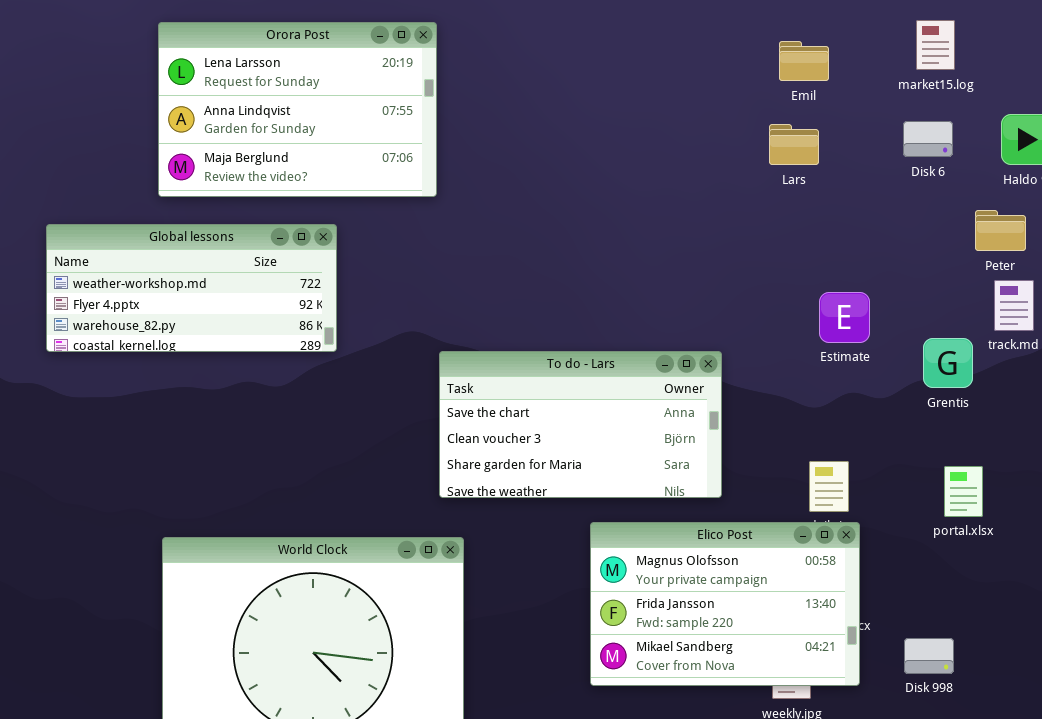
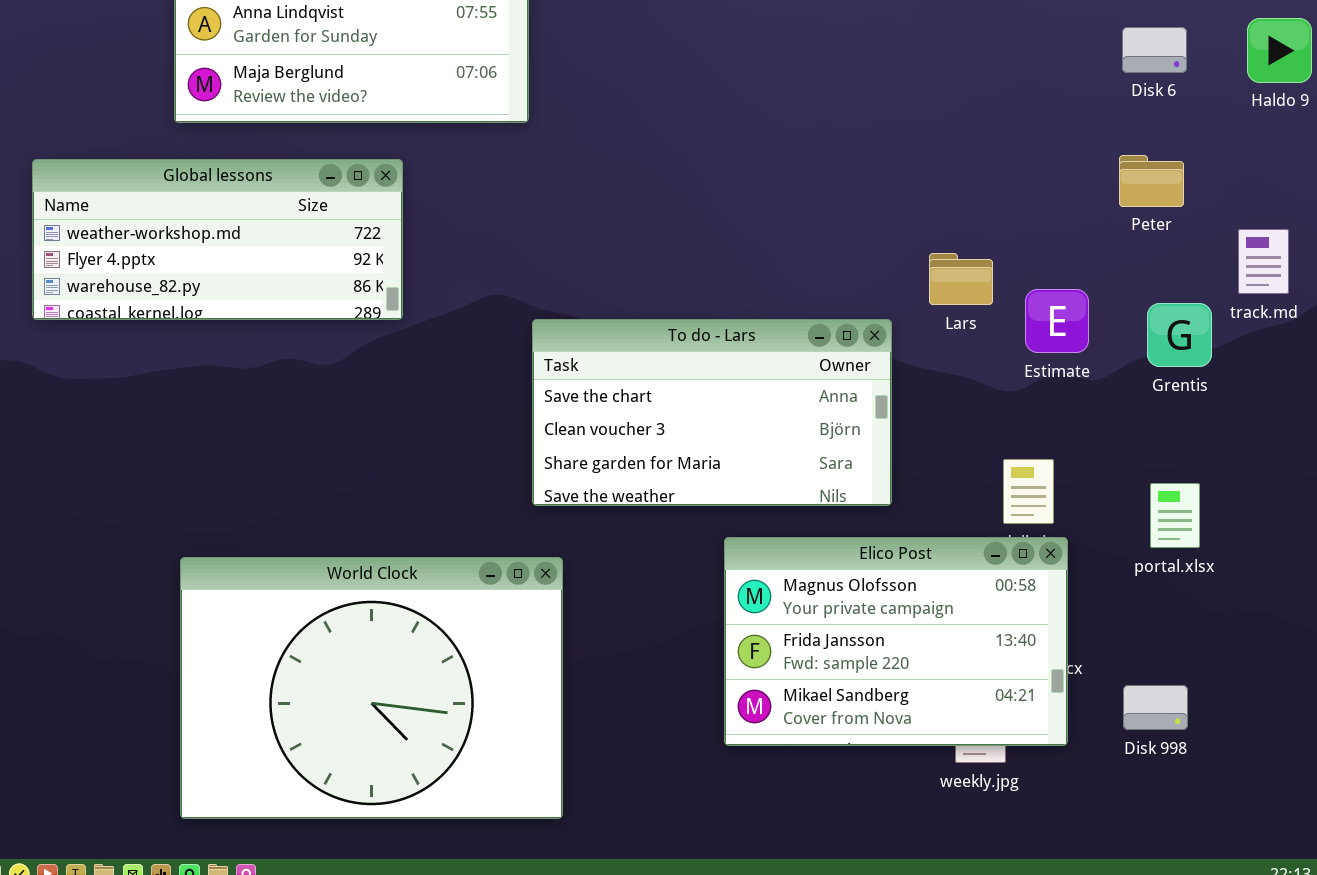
Lars: [769,124,819,165] -> [929,253,993,305], moved
Peter: [975,210,1026,251] -> [1119,155,1184,207], moved
Estimate: [819,292,870,343] -> [1025,289,1089,353], moved
portal.xlsx: [944,466,983,517] -> [1150,483,1200,548], moved

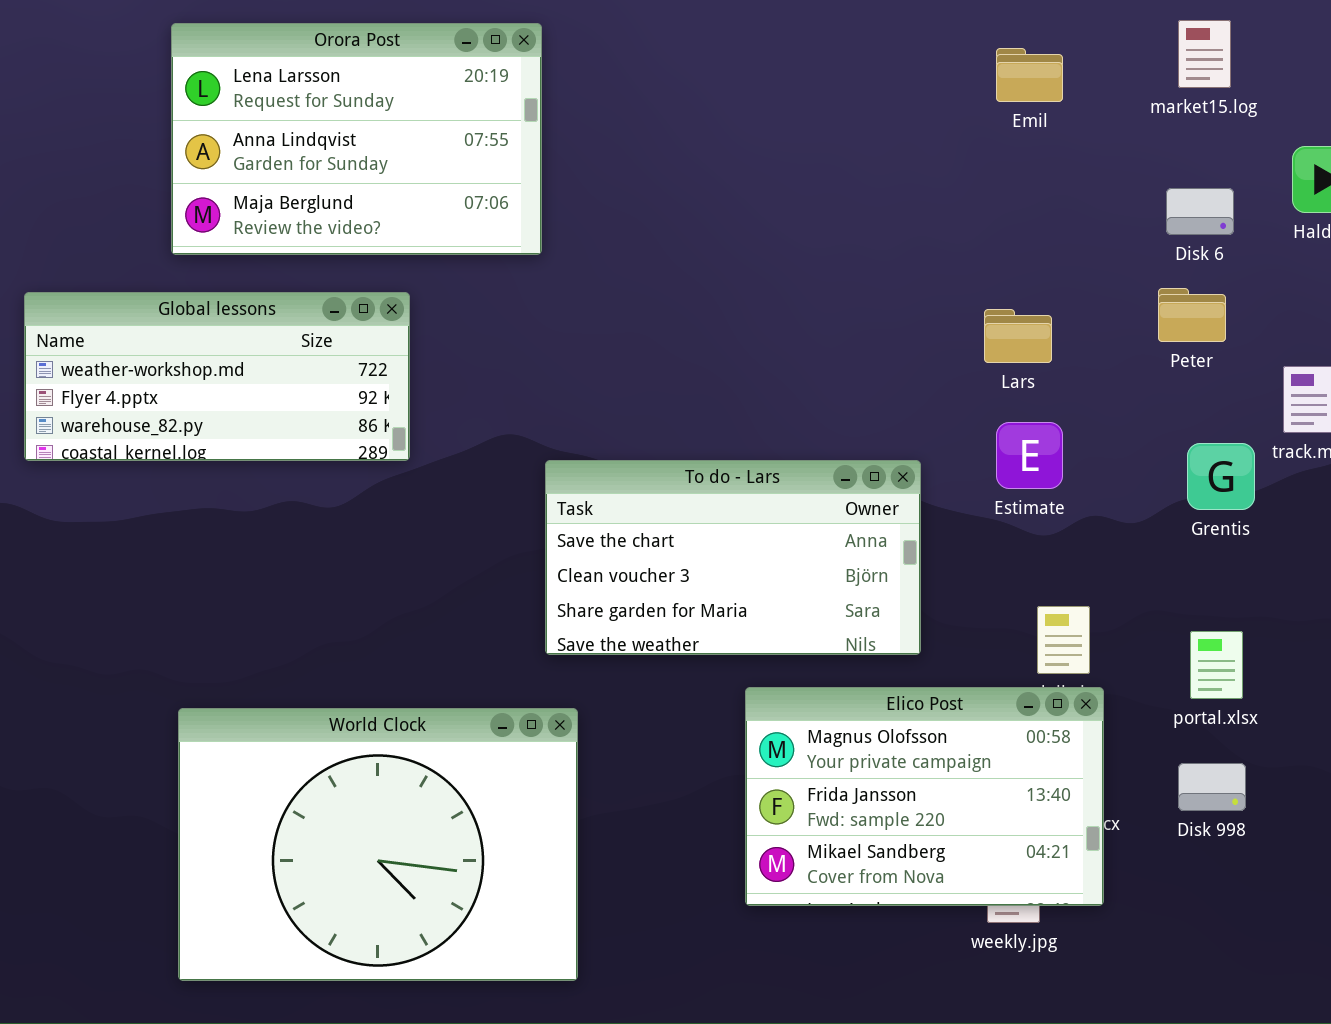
Disk 6: [1122,27,1187,73] -> [1166,188,1234,235], moved
Lars: [929,253,993,305] -> [984,309,1052,363], moved
Estimate: [1025,289,1089,353] -> [996,422,1063,489], moved
Disk 998: [1123,685,1188,730] -> [1178,763,1246,811], moved

